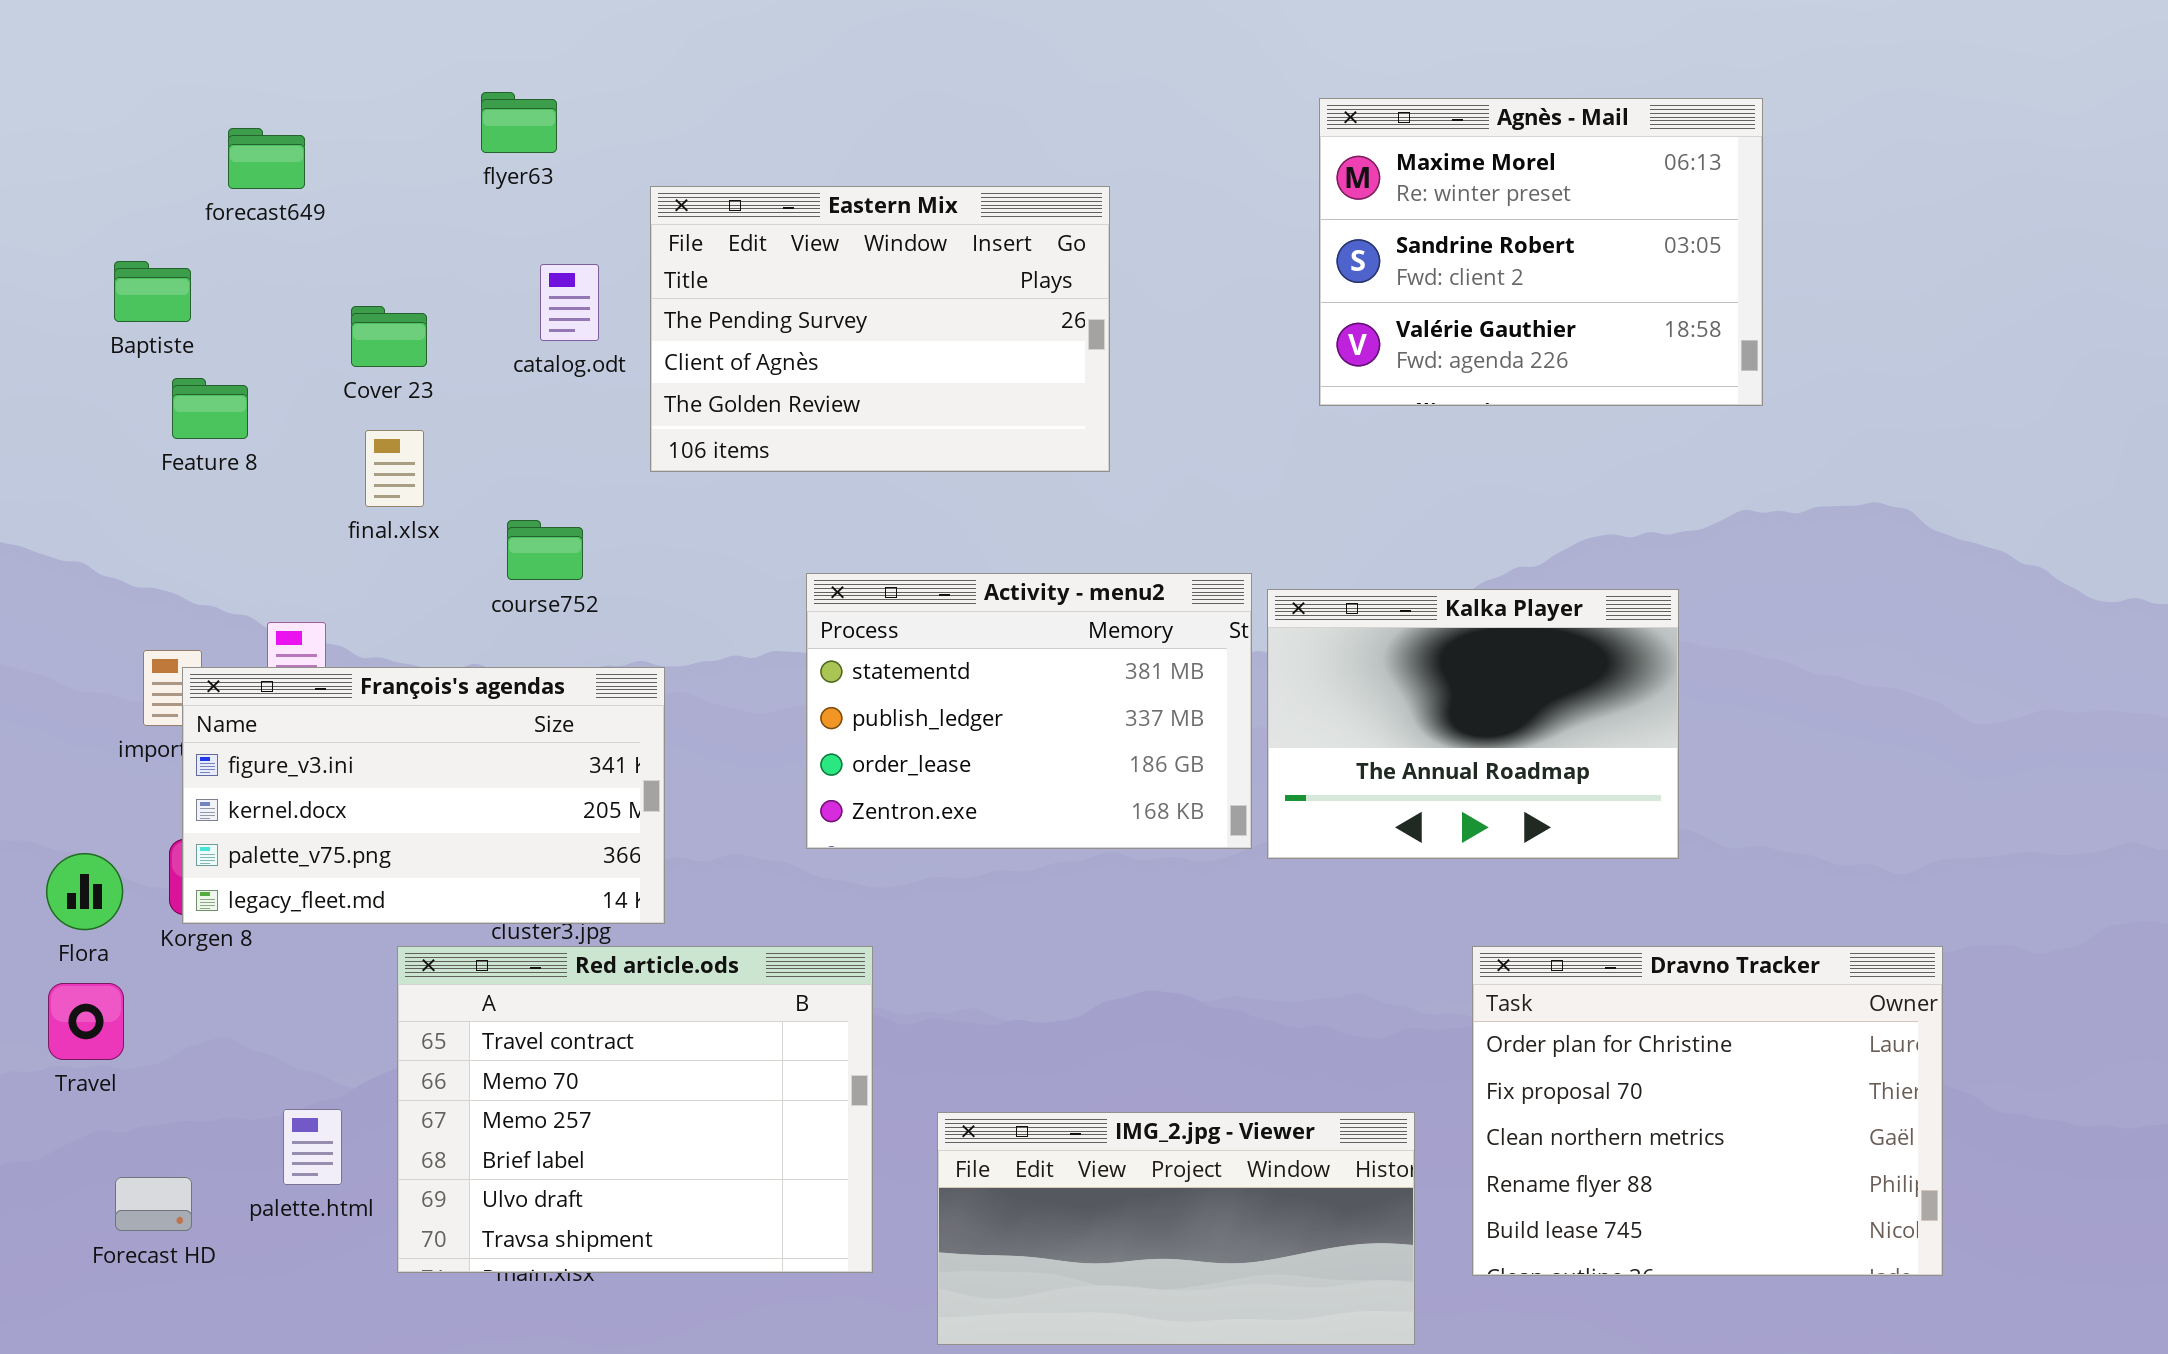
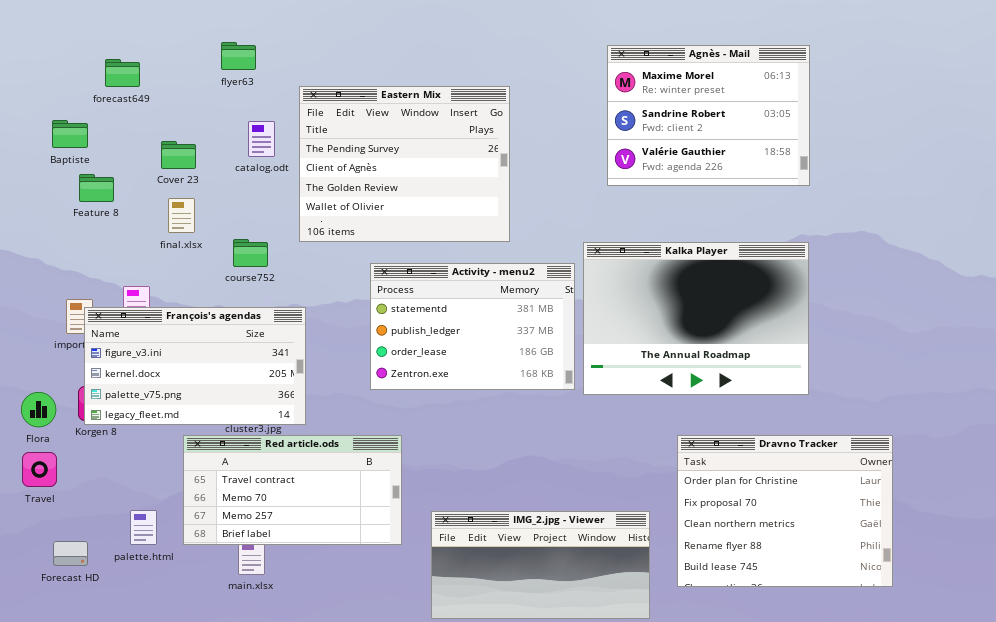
Eastern Mix: [650,186,1110,472] -> [299,86,510,242], resized
Kalka Player: [1267,589,1679,859] -> [583,242,809,395], resized
Red article.ods: [397,946,873,1273] -> [183,435,402,545], resized

